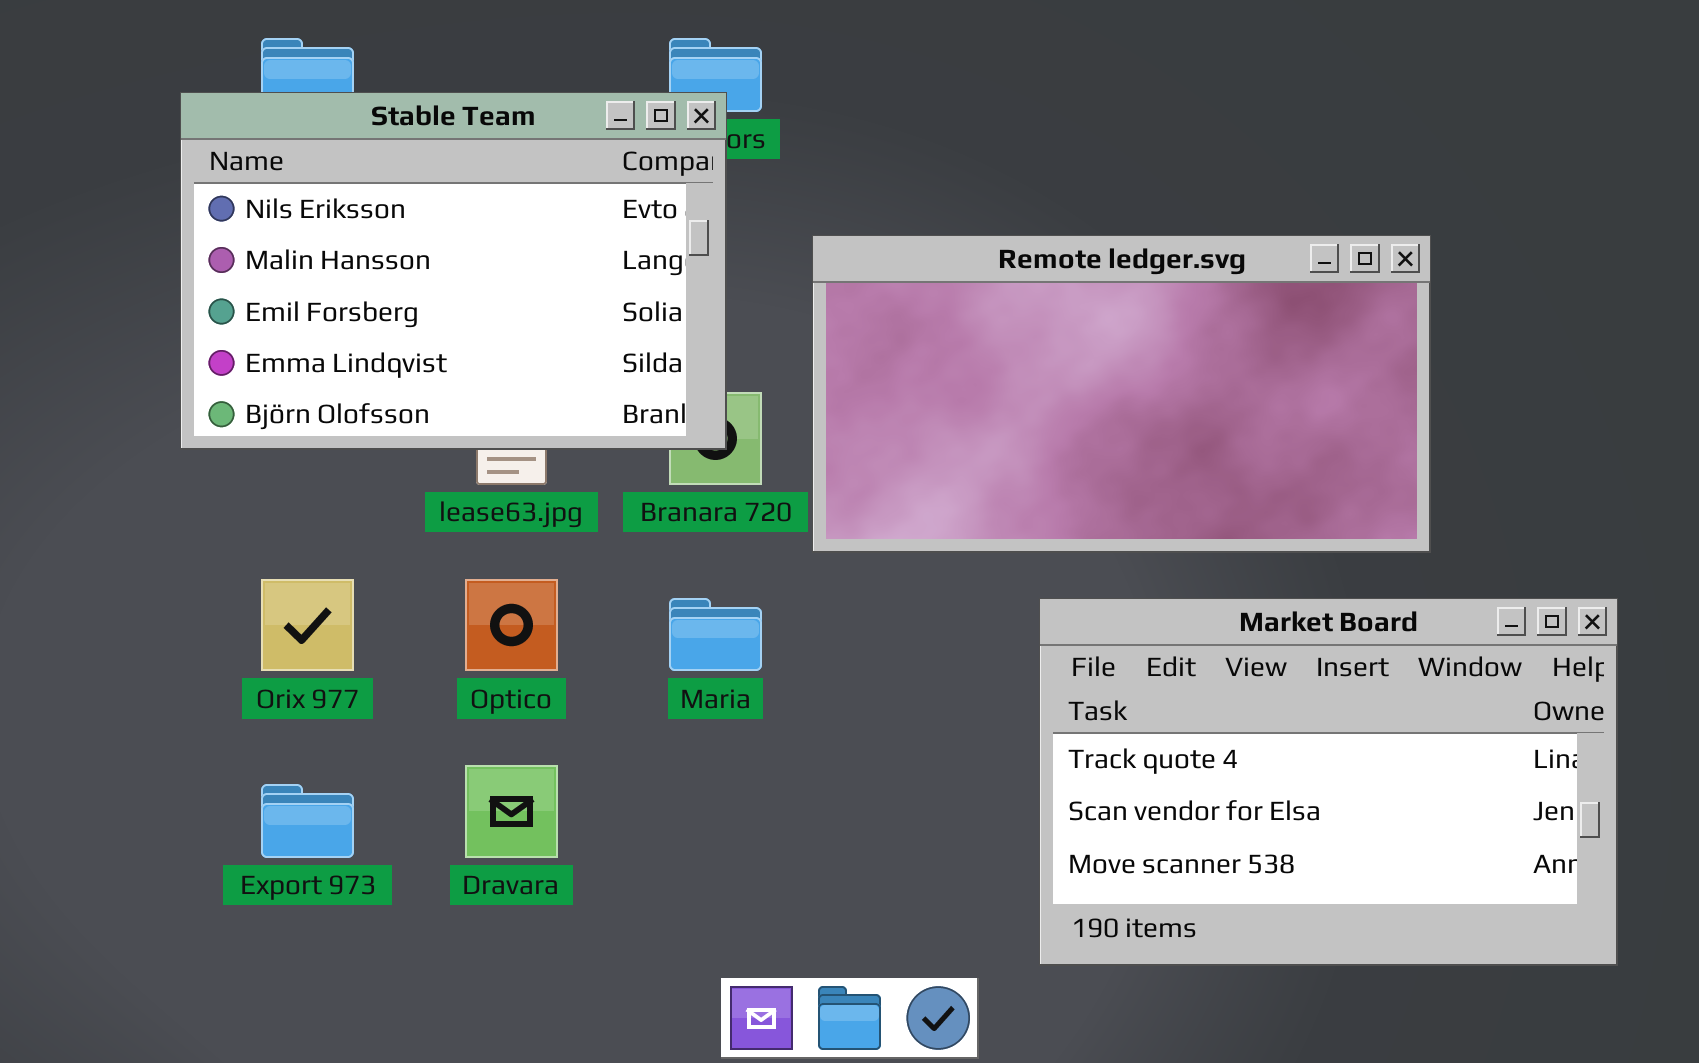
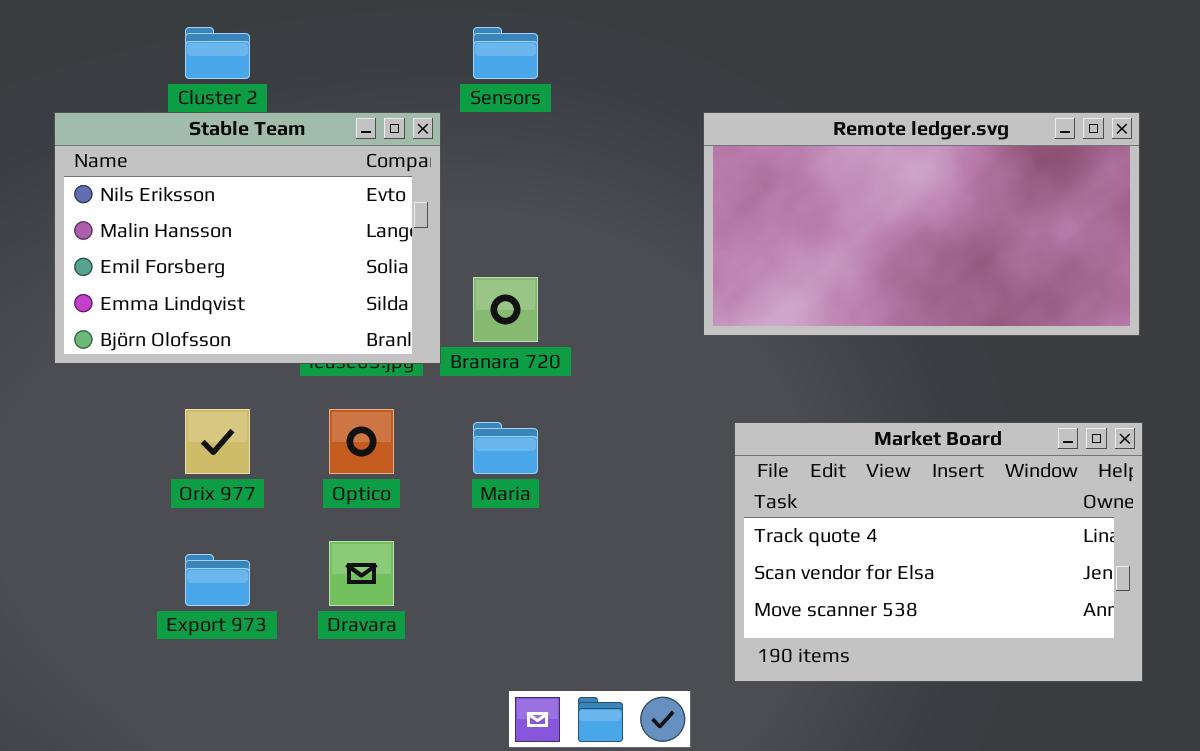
Stable Team: [180,92,727,450] -> [54,112,441,364], moved
Remote ledger.svg: [812,235,1431,553] -> [703,112,1140,336], moved

